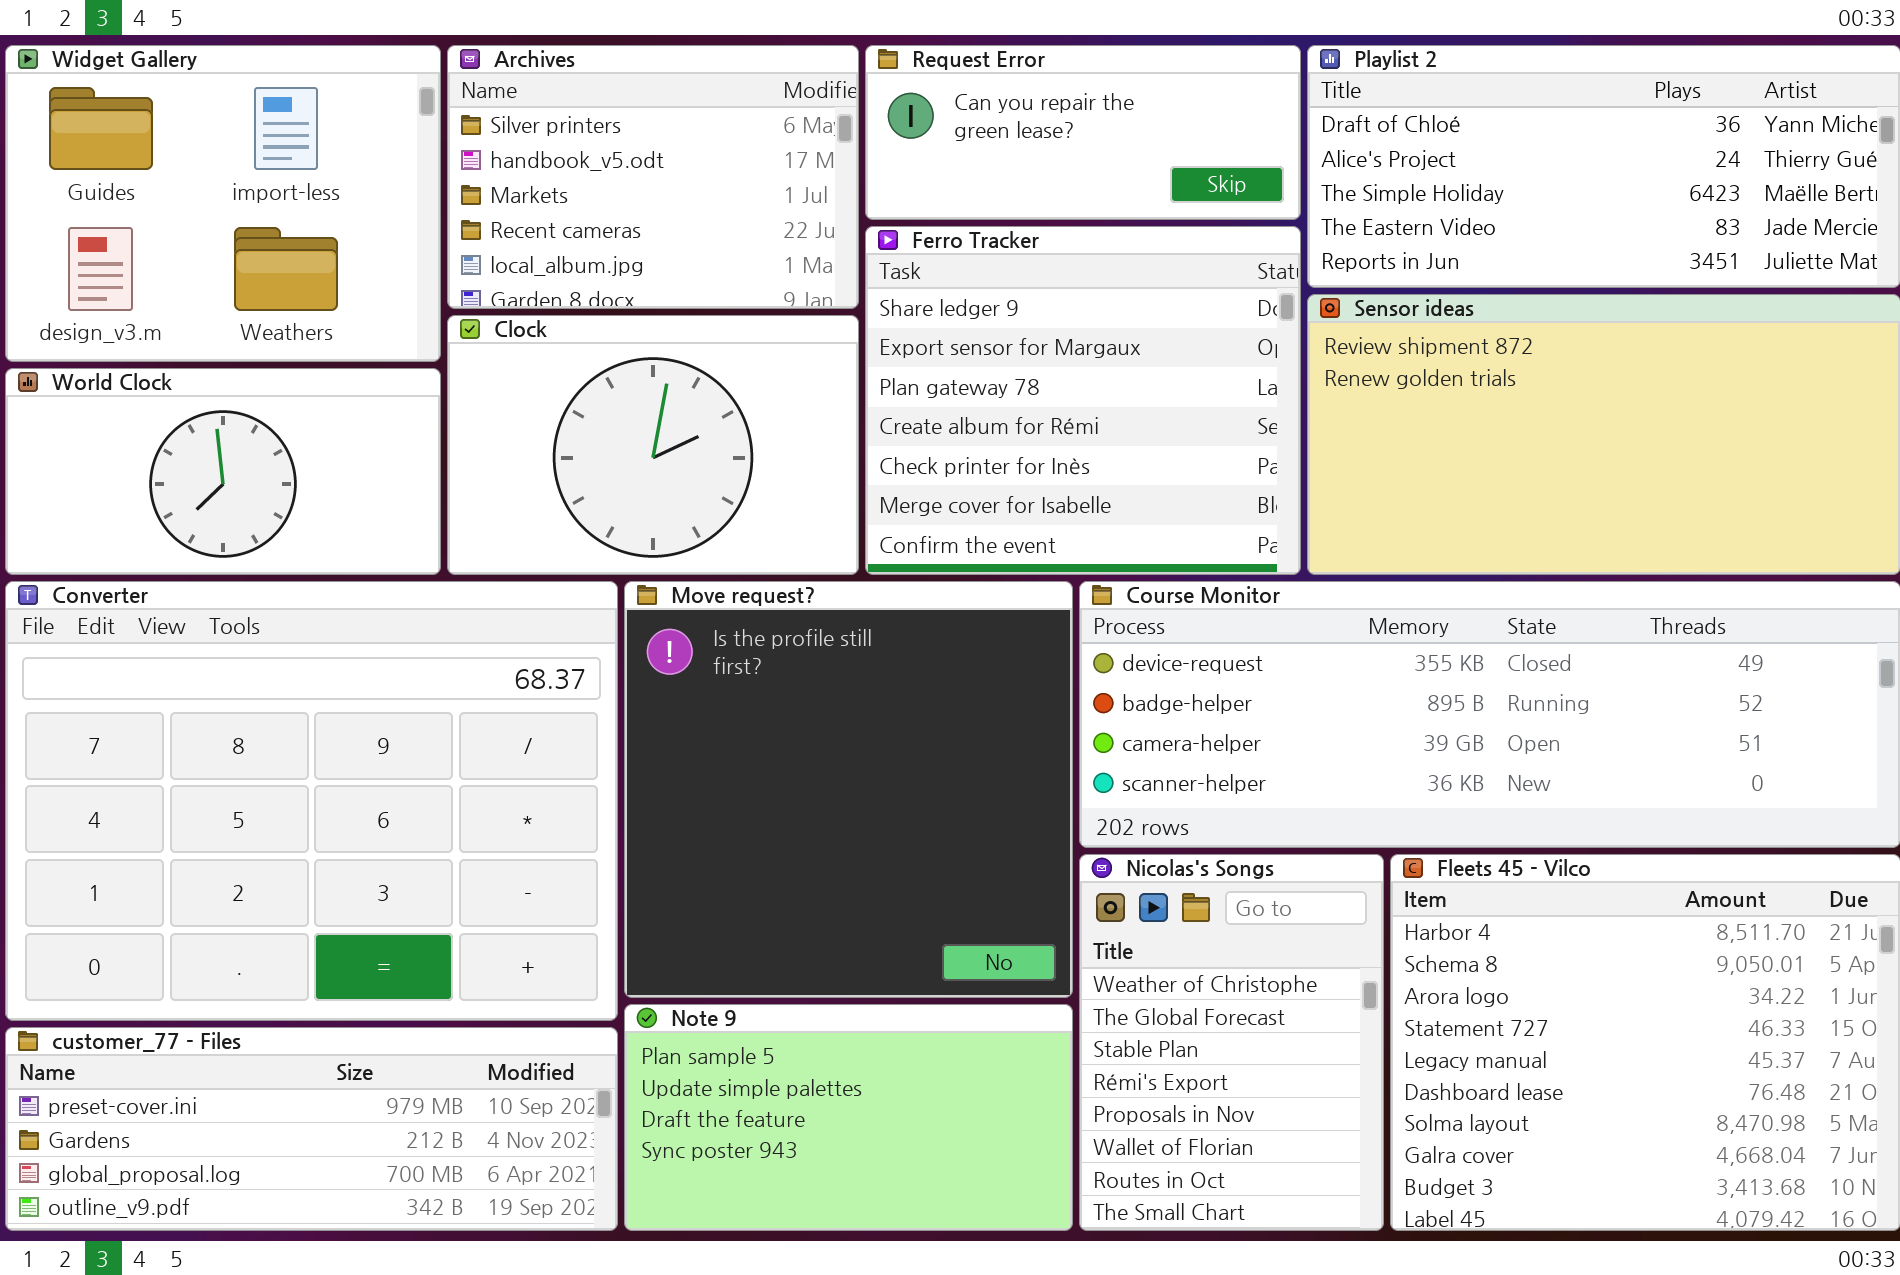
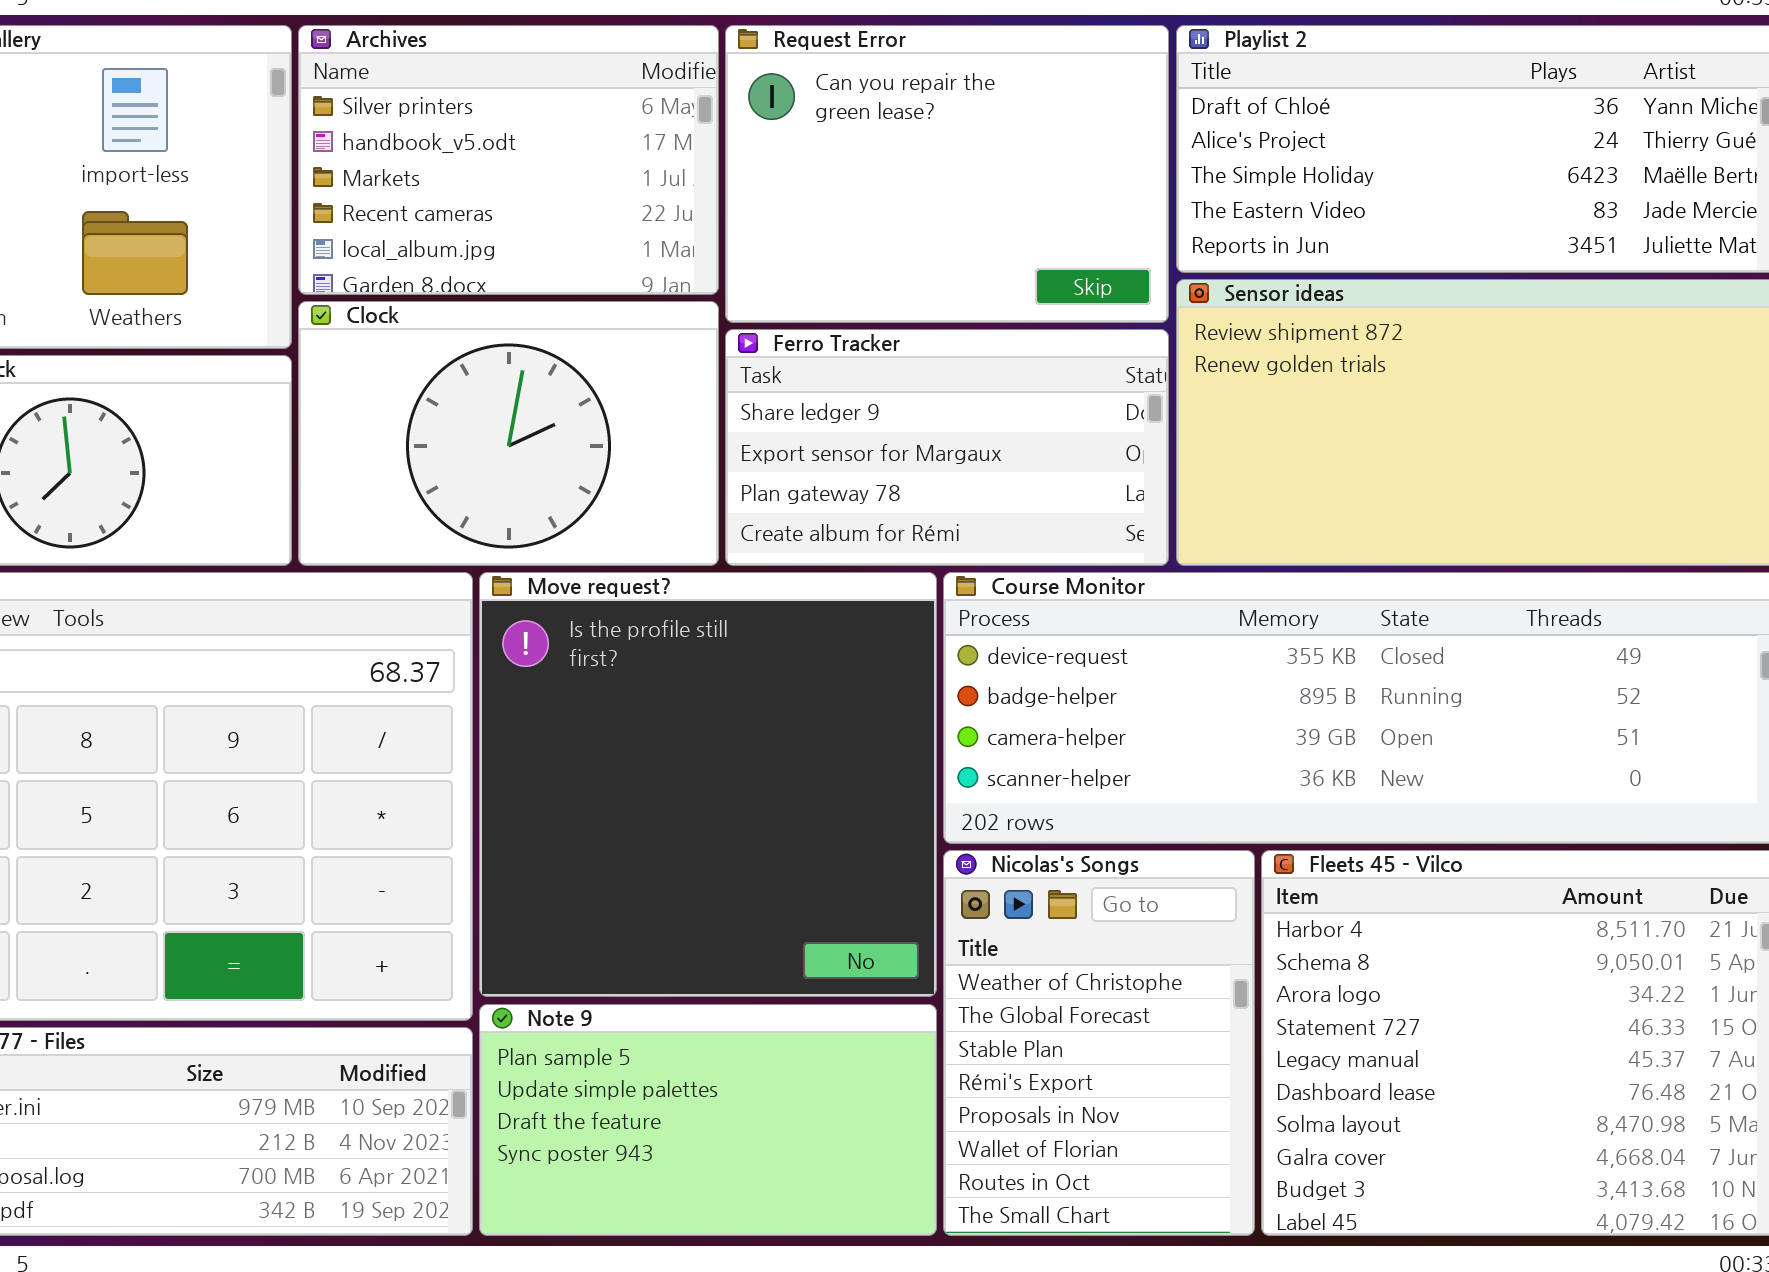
Request Error: [865,45,1301,220] -> [725,25,1169,323], resized
Ferro Tracker: [865,226,1301,575] -> [725,329,1169,566], resized

